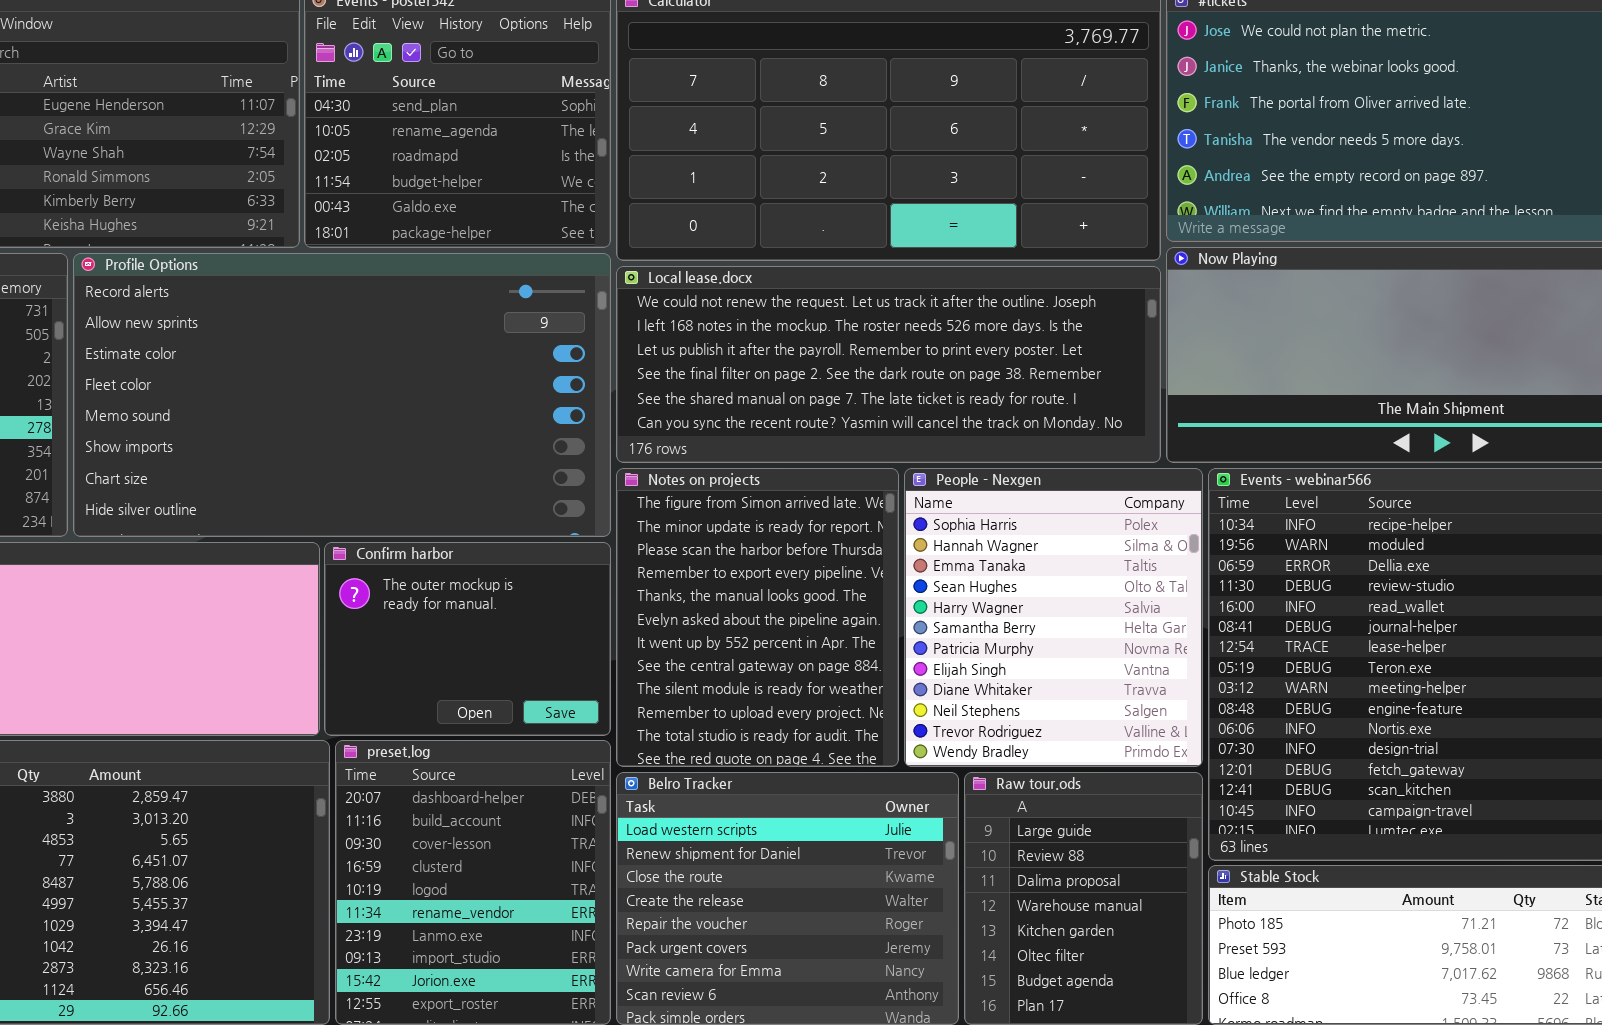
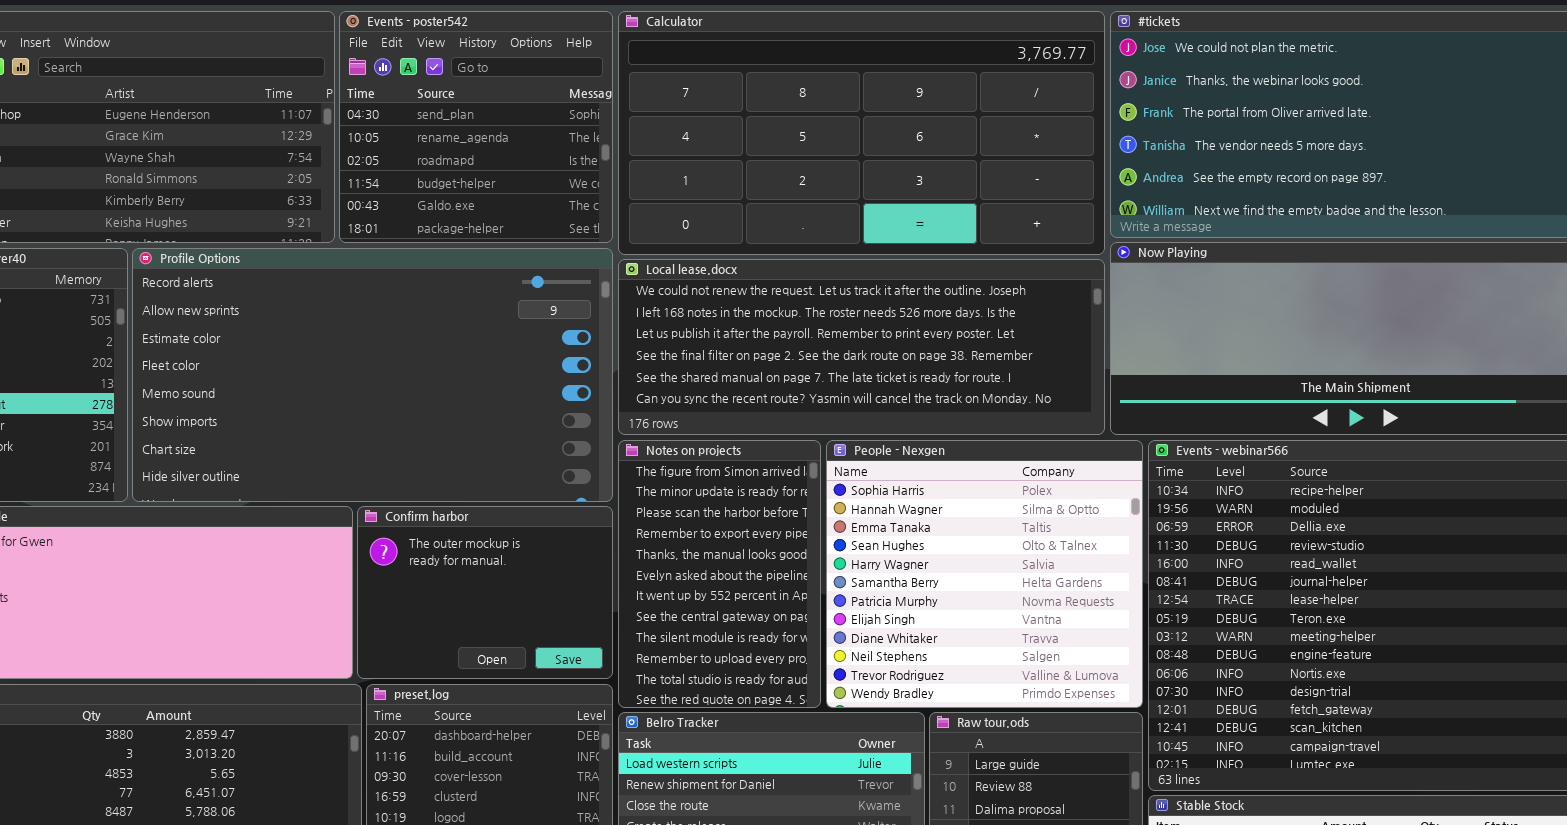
Notes on projects: [616,468,899,767] -> [618,440,821,708], resized
People - Nexgen: [904,468,1203,767] -> [826,440,1143,708], resized

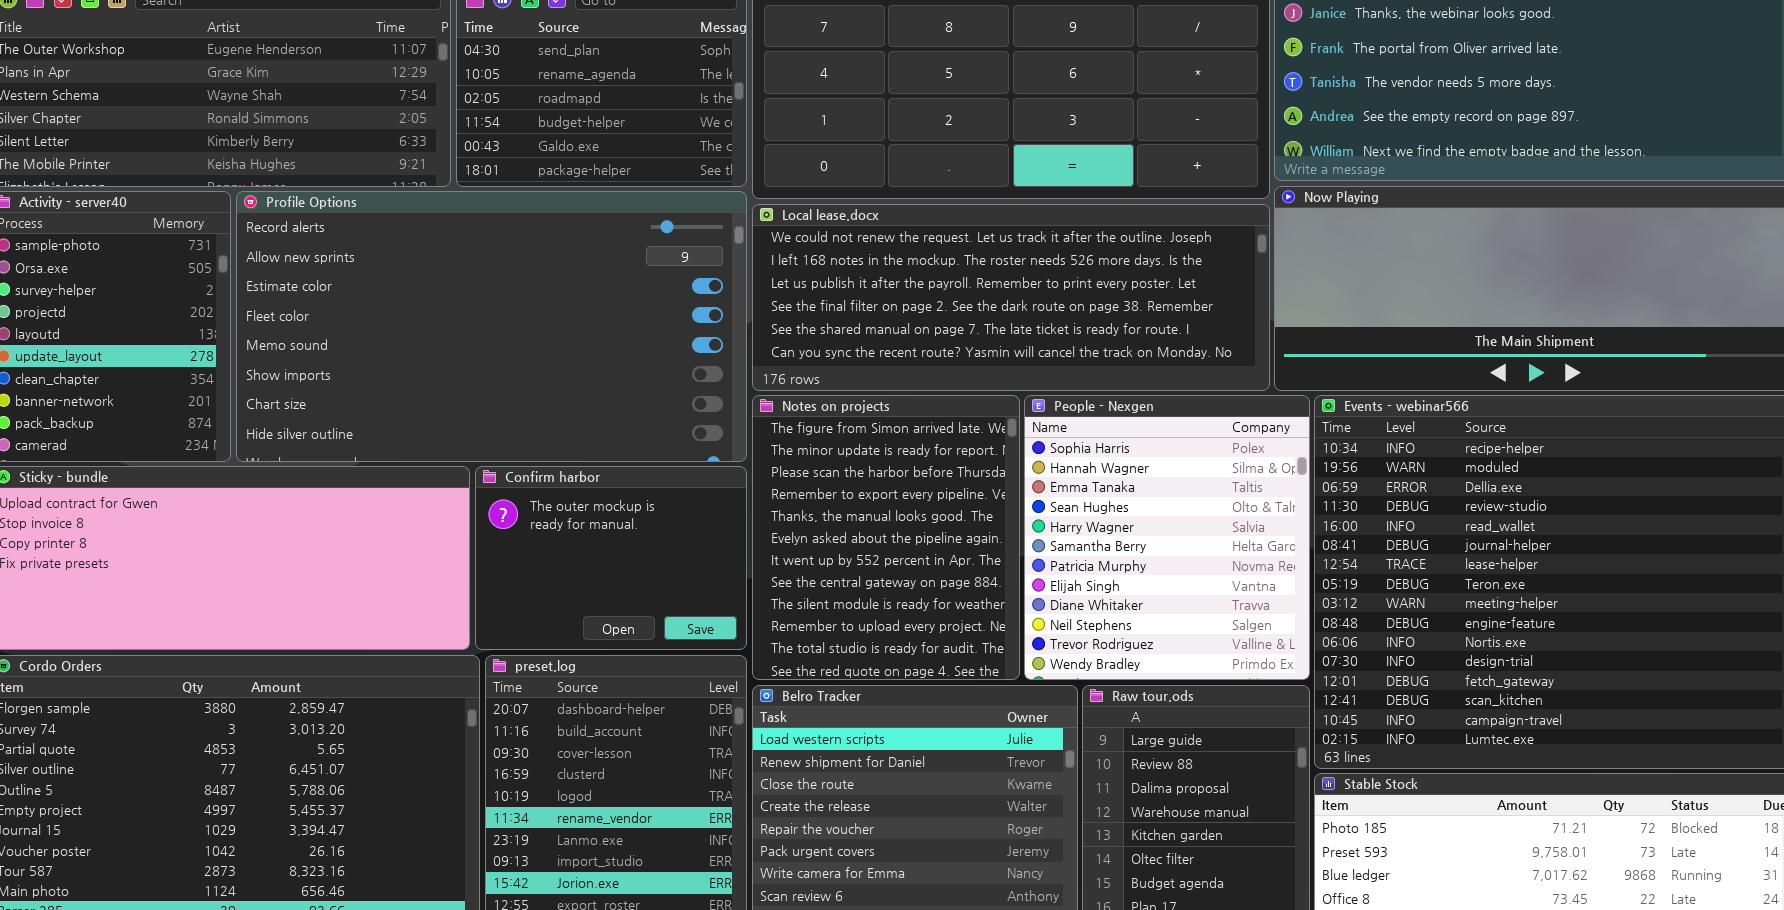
Notes on projects: [618,440,821,708] -> [752,395,1020,680], resized
People - Nexgen: [826,440,1143,708] -> [1024,395,1310,680], resized

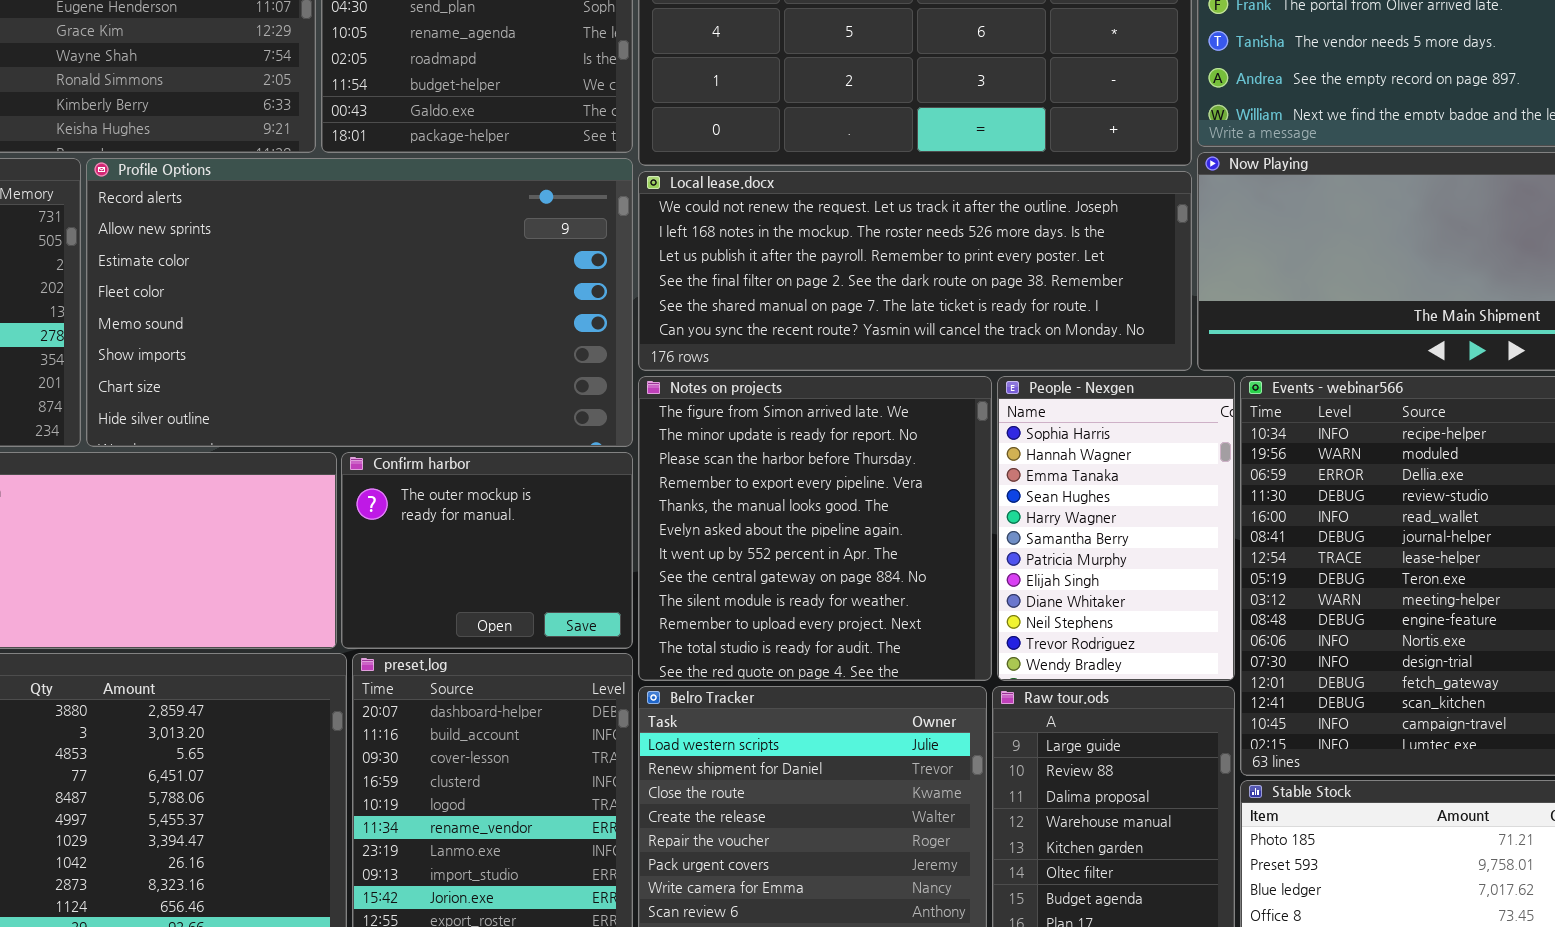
Notes on projects: [752,395,1020,680] -> [638,376,992,681], resized
People - Nexgen: [1024,395,1310,680] -> [997,376,1235,681], resized

